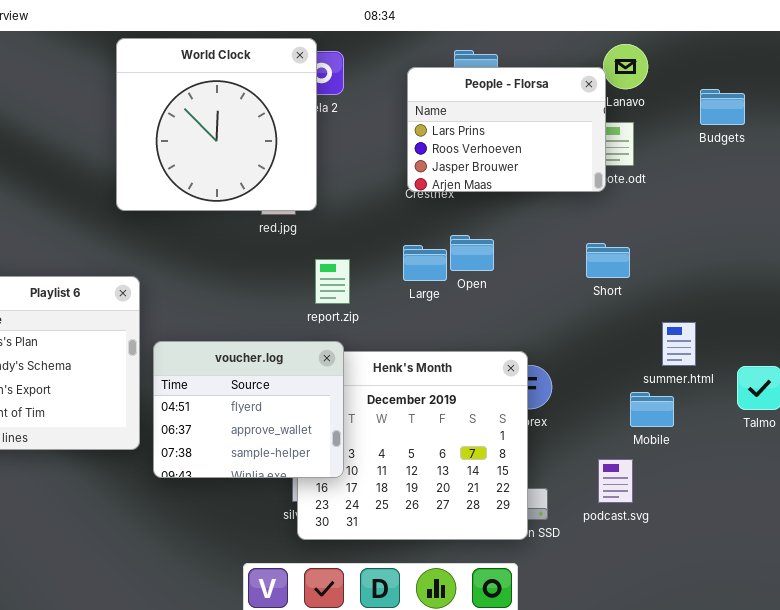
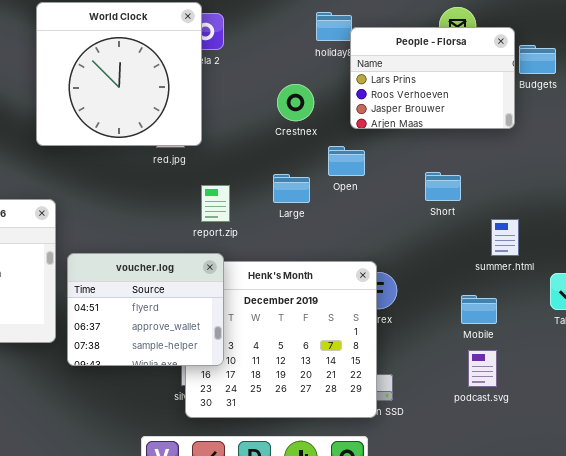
People - Florsa: [407,67,606,192] -> [350,27,515,129], moved
Open: [450,235,494,271] -> [328,146,365,176], moved
summer.html: [662,322,696,366] -> [491,219,519,256], moved
podcast.svg: [598,459,633,503] -> [468,350,497,387], moved

